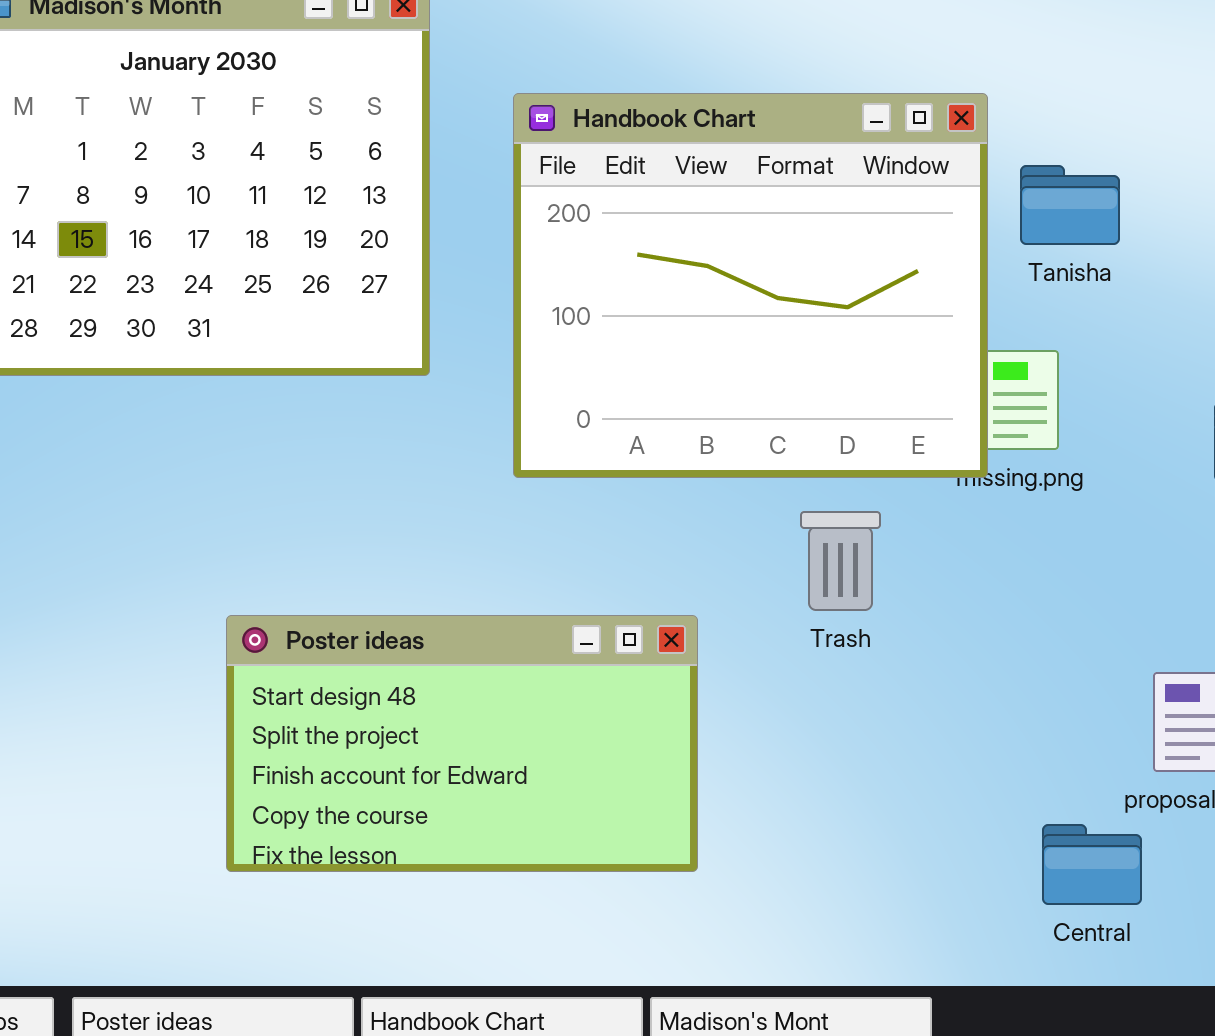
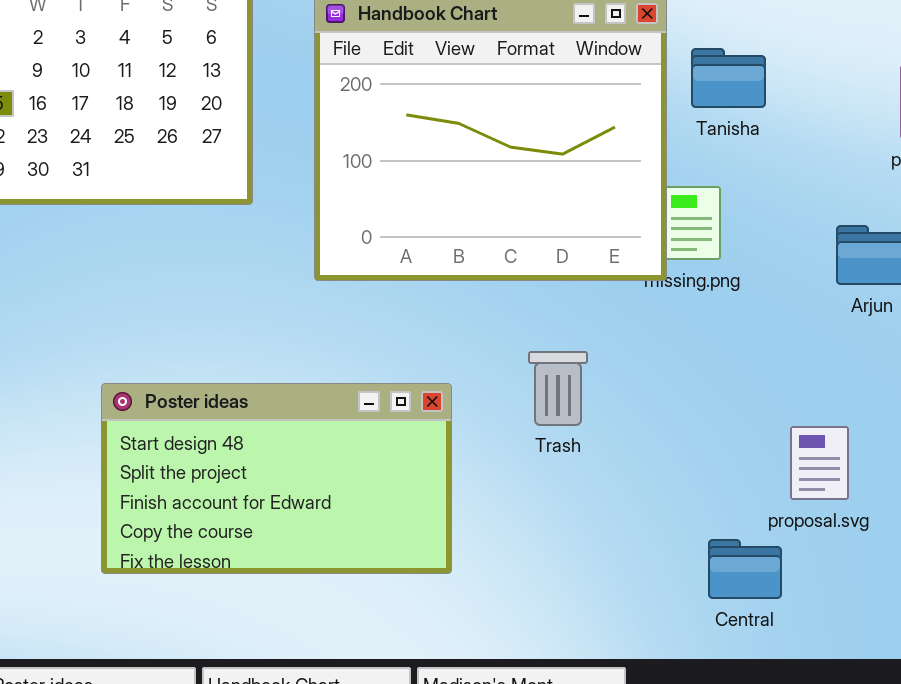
Trash: [800,511,881,611] -> [528,351,588,426], moved

